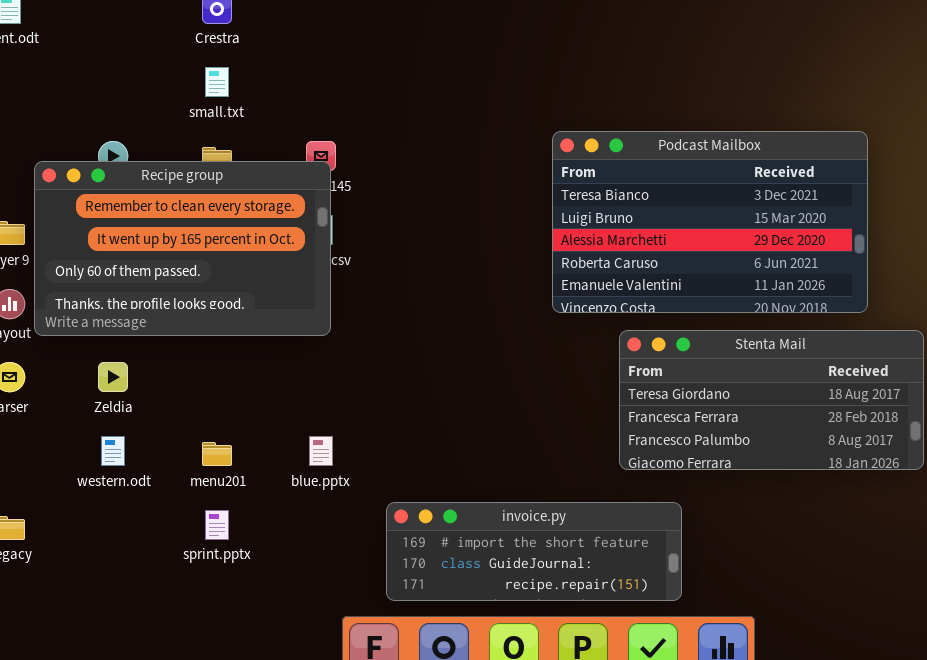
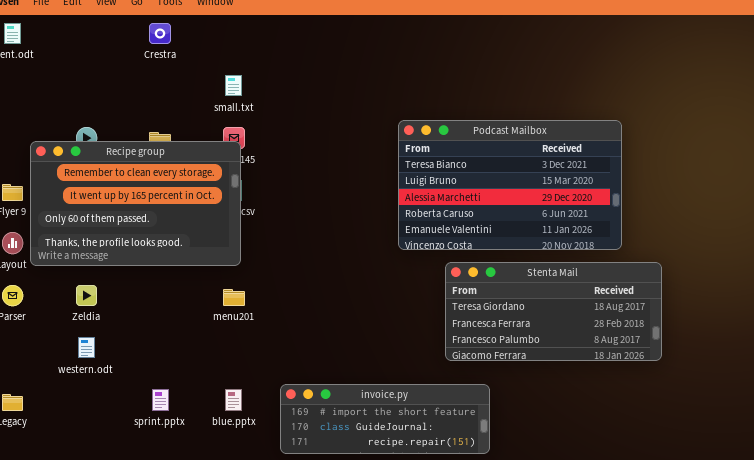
small.txt: [205,67,229,97] -> [225,75,242,96], moved
blue.pptx: [309,436,333,466] -> [225,389,242,411], moved
menu201: [202,442,232,466] -> [223,289,245,306], moved

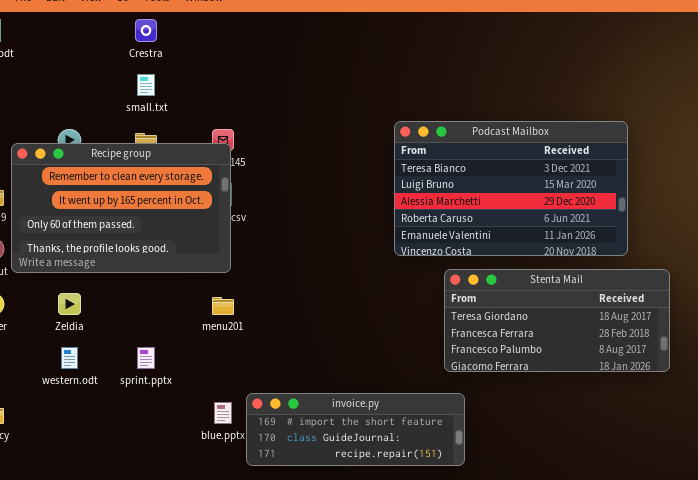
small.txt: [225,75,242,96] -> [137,74,155,96], moved
invoice.py: [280,384,490,454] -> [246,393,465,466], moved
sprint.pptx: [152,389,169,411] -> [137,347,155,369], moved

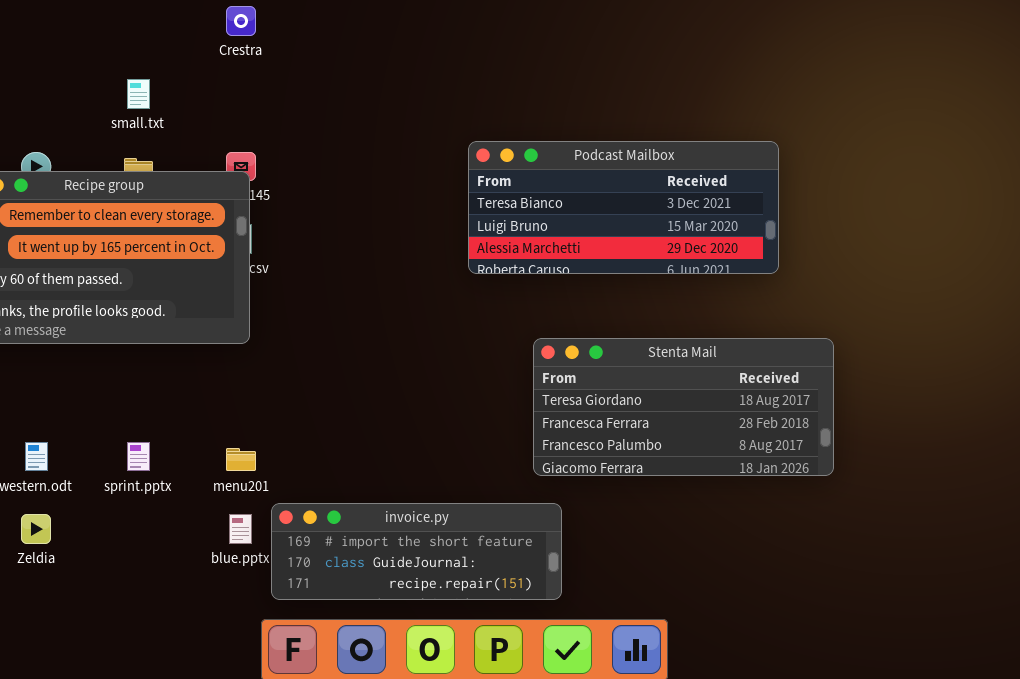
Crestra: [135,19,157,42] -> [226,6,256,36], moved
Podcast Mailbox: [394,121,628,256] -> [468,141,779,274], resized
Zeldia: [58,293,81,315] -> [21,514,51,544], moved
menu201: [212,297,234,315] -> [226,448,256,471], moved

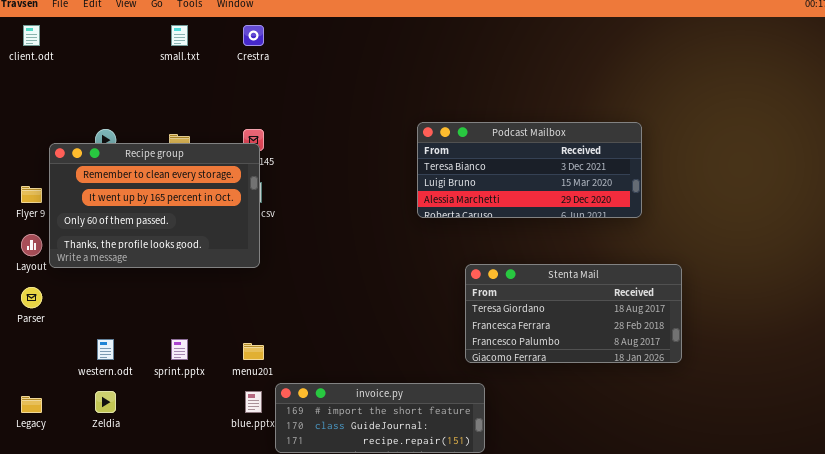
small.txt: [127,79,150,109] -> [171,25,188,46], moved

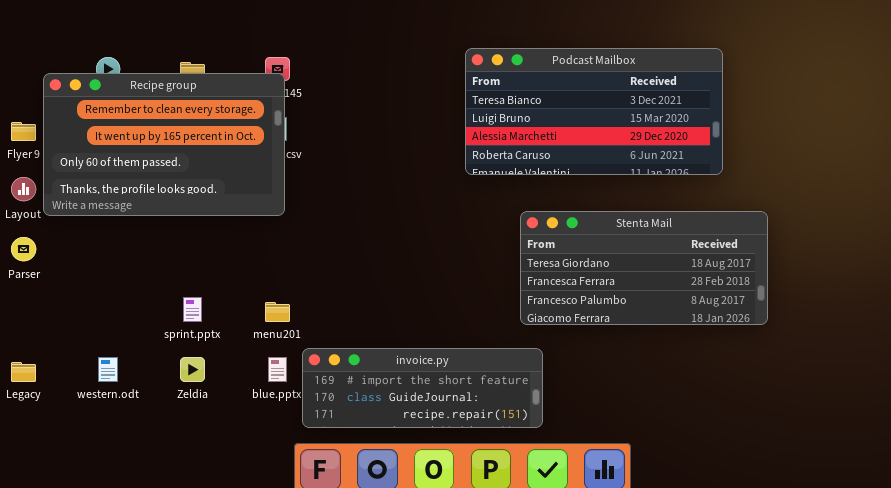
Podcast Mailbox: [417,122,642,218] -> [465,48,723,175], resized
western.odt: [97,339,114,360] -> [98,357,118,382], moved
Zeldia: [95,391,116,413] -> [180,357,205,382], moved

